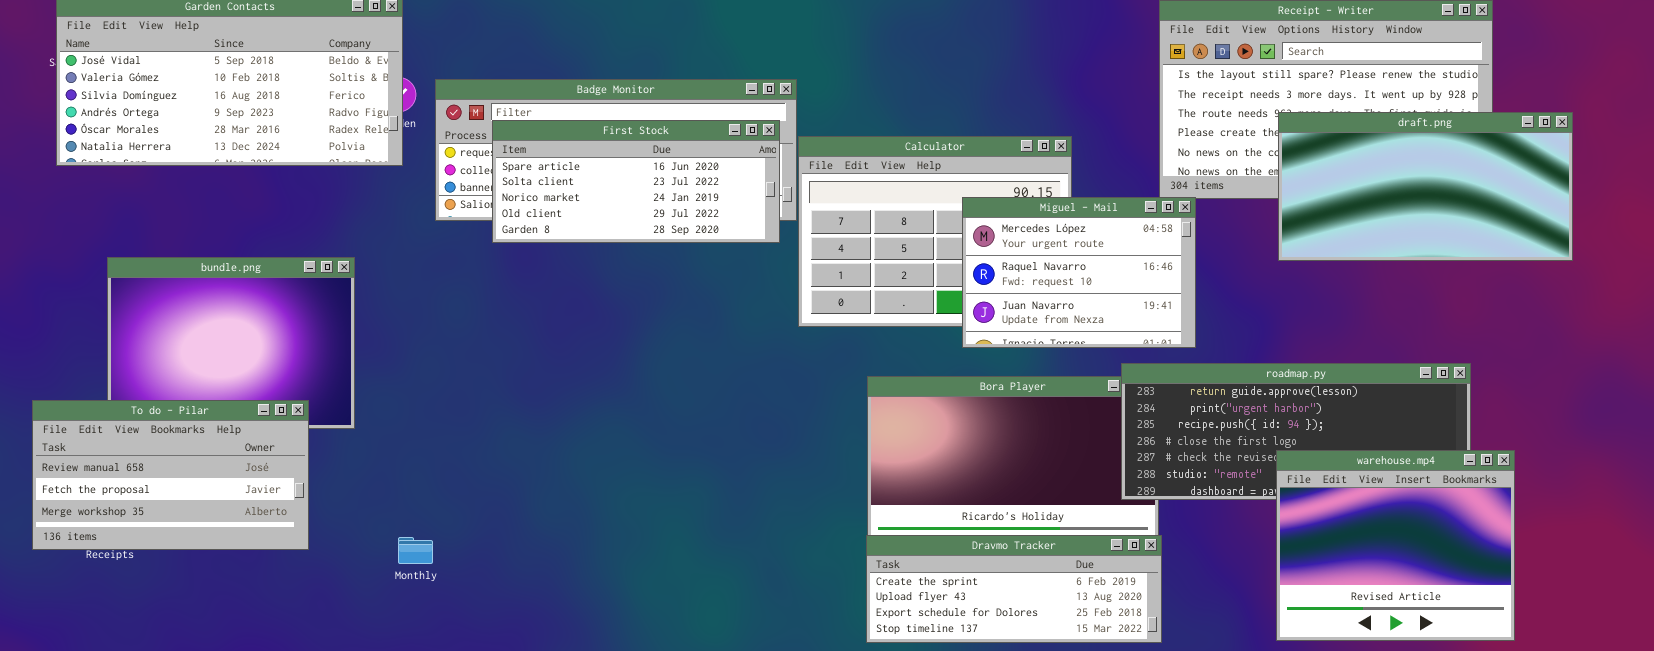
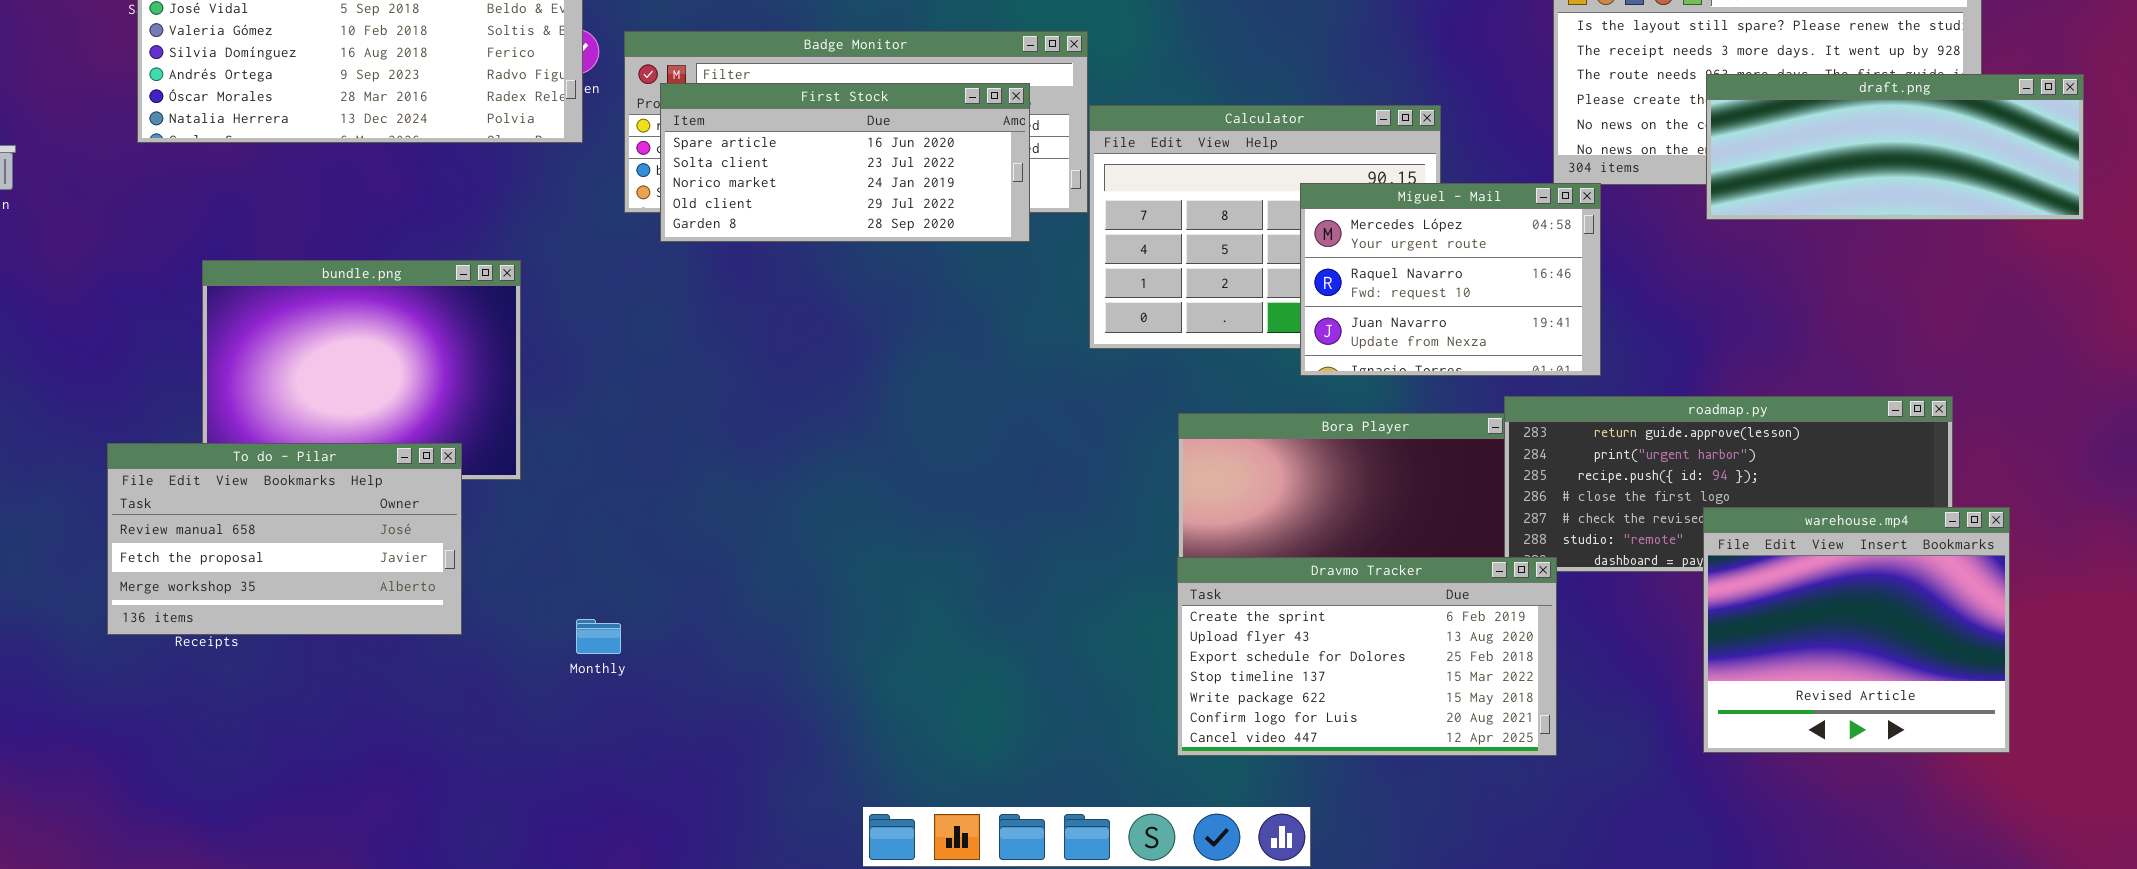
draft.png: [1278,112,1573,261] -> [1706,74,2084,220], resized
First Stock: [492,120,780,243] -> [660,83,1030,242], moved
Dravmo Tracker: [866,535,1162,643] -> [1177,557,1557,756], resized

